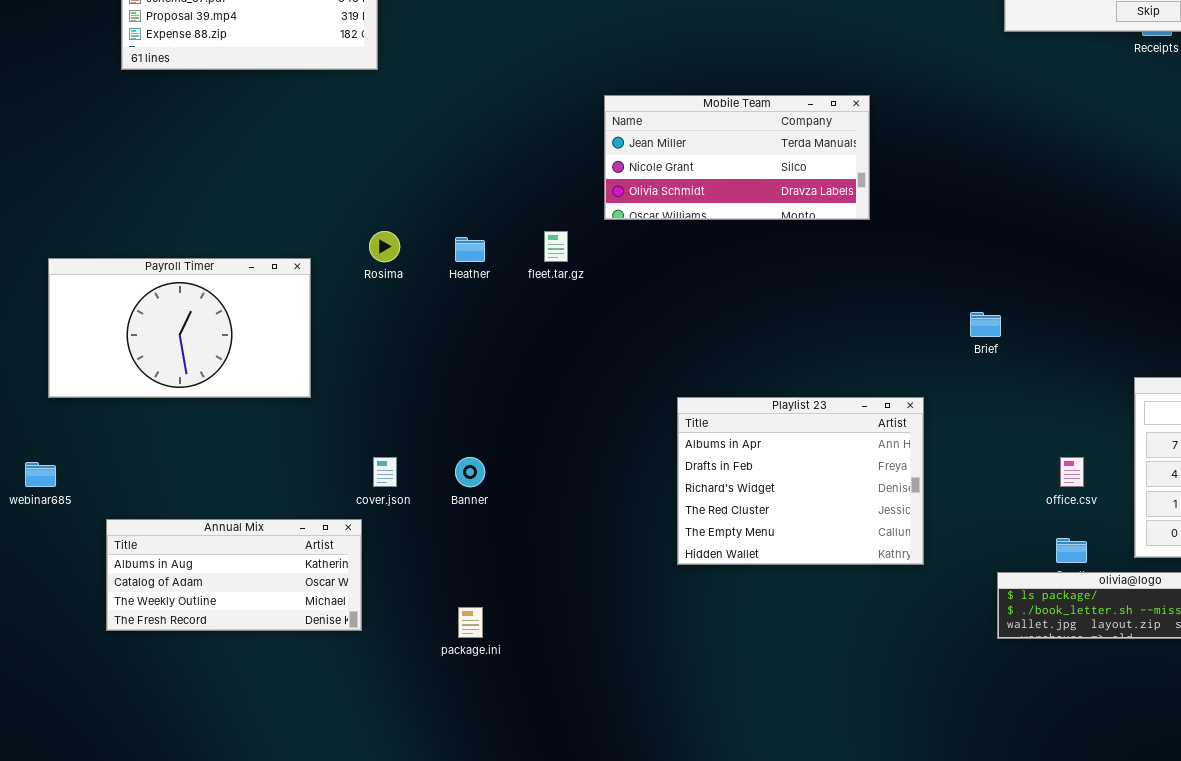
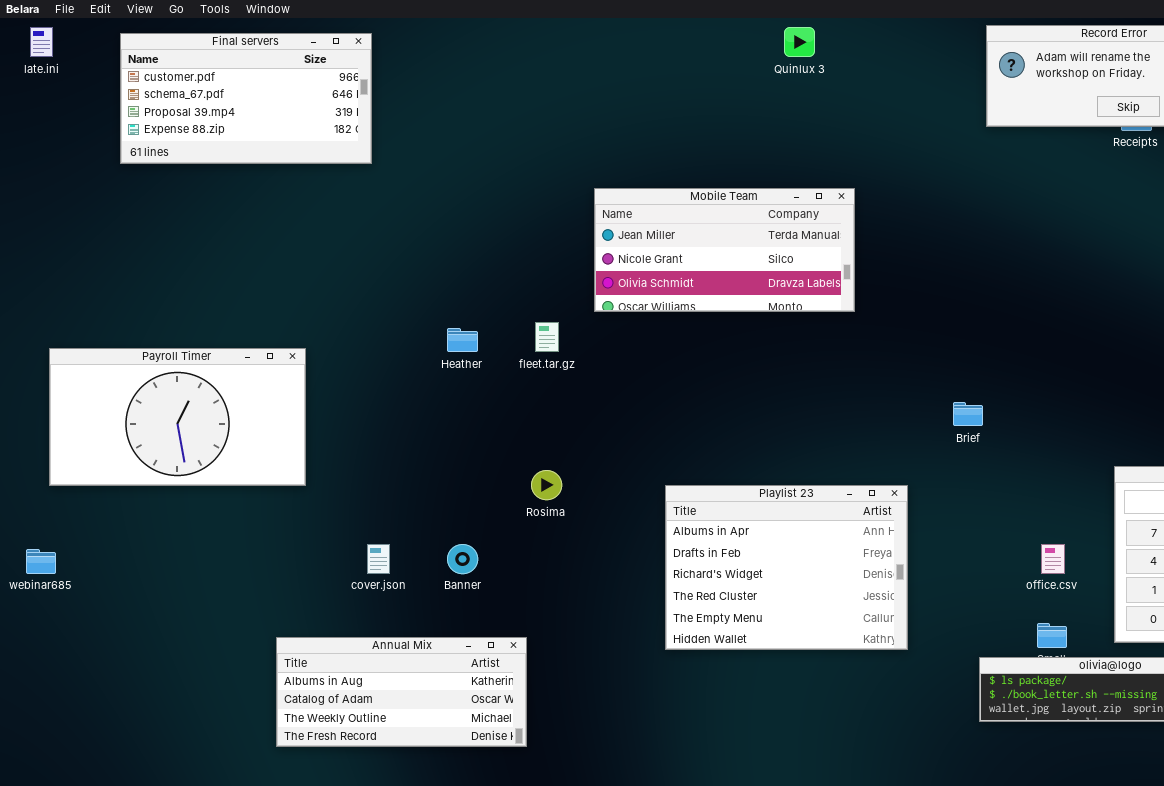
Rosima: [369,231,400,262] -> [531,470,562,500], moved
Annual Mix: [106,519,362,631] -> [276,637,527,747], moved

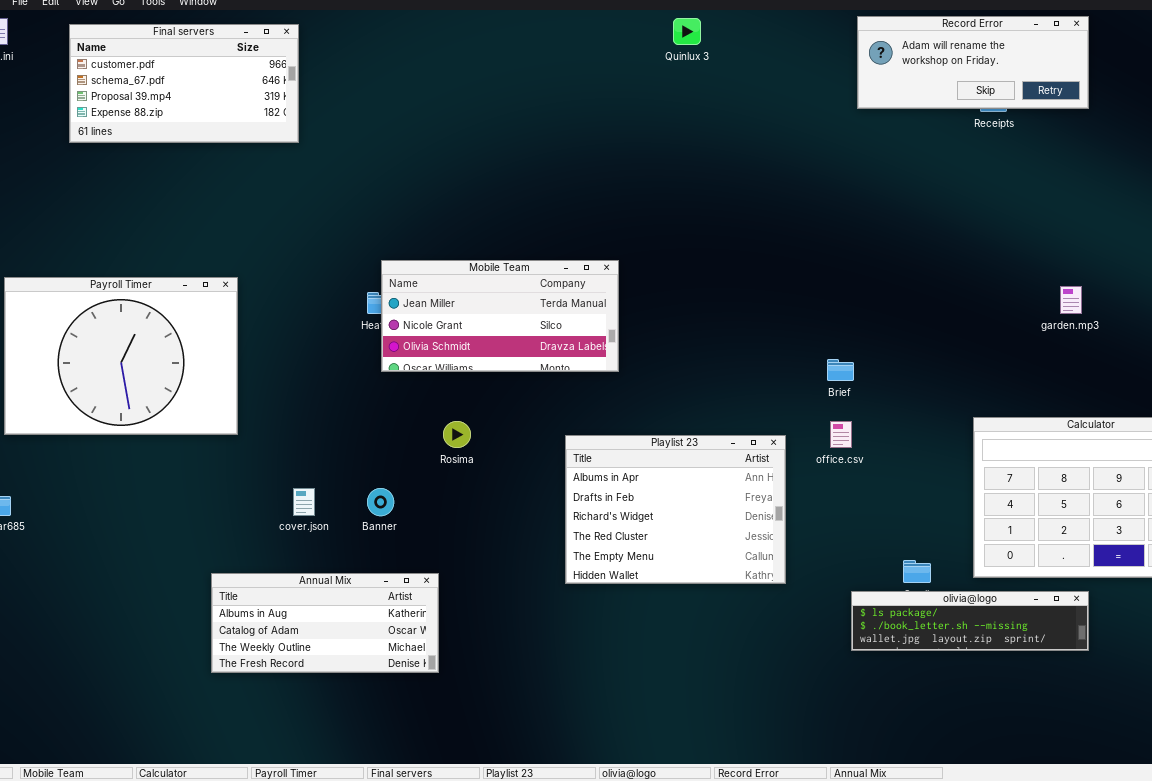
Mobile Team: [594,188,855,312] -> [381,260,619,372], moved
Payroll Timer: [49,348,306,486] -> [4,277,238,435], resized
office.csv: [1041,544,1065,574] -> [830,421,852,448], moved

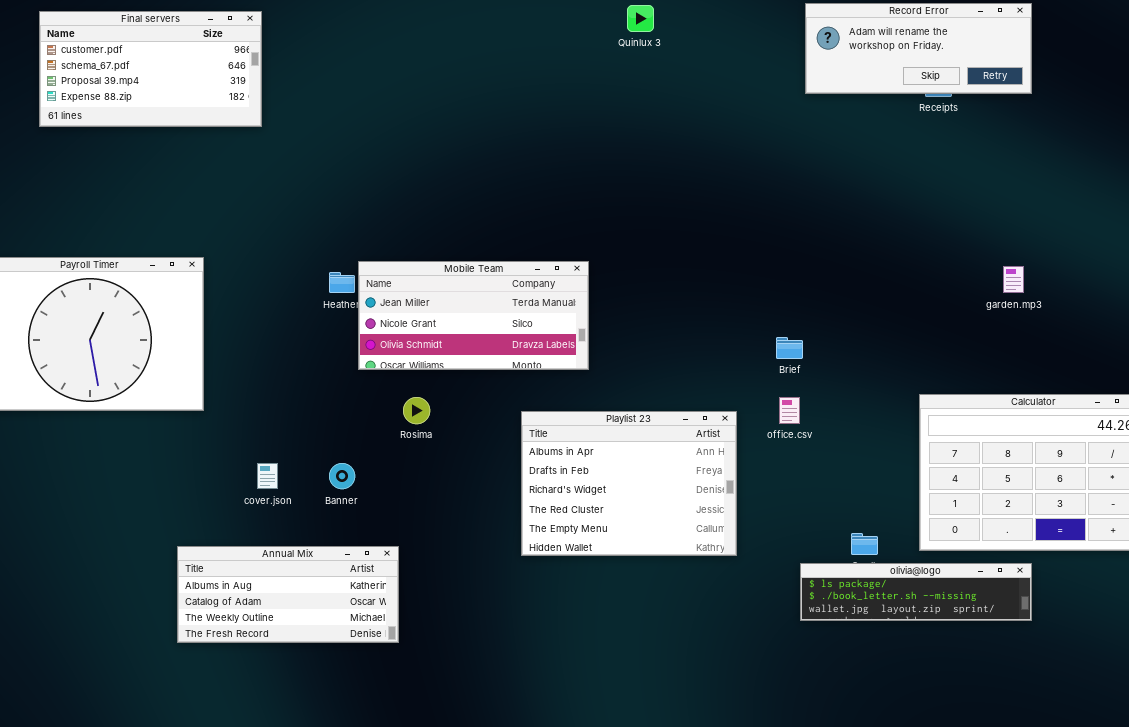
Mobile Team: [381,260,619,372] -> [358,261,589,370], moved

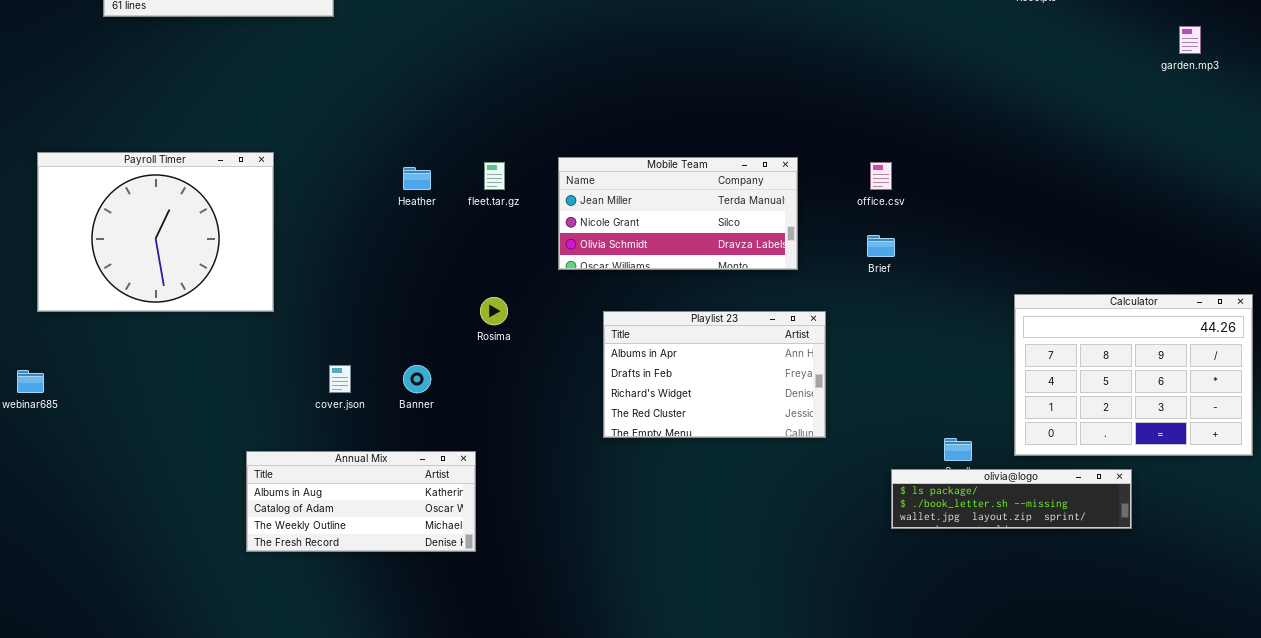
Mobile Team: [358,261,589,370] -> [558,157,798,270], moved
garden.mp3: [1003,266,1024,293] -> [1179,26,1201,54], moved
office.csv: [779,397,800,424] -> [870,162,892,190], moved
Playlist 23: [521,411,737,556] -> [603,311,826,438], resized

